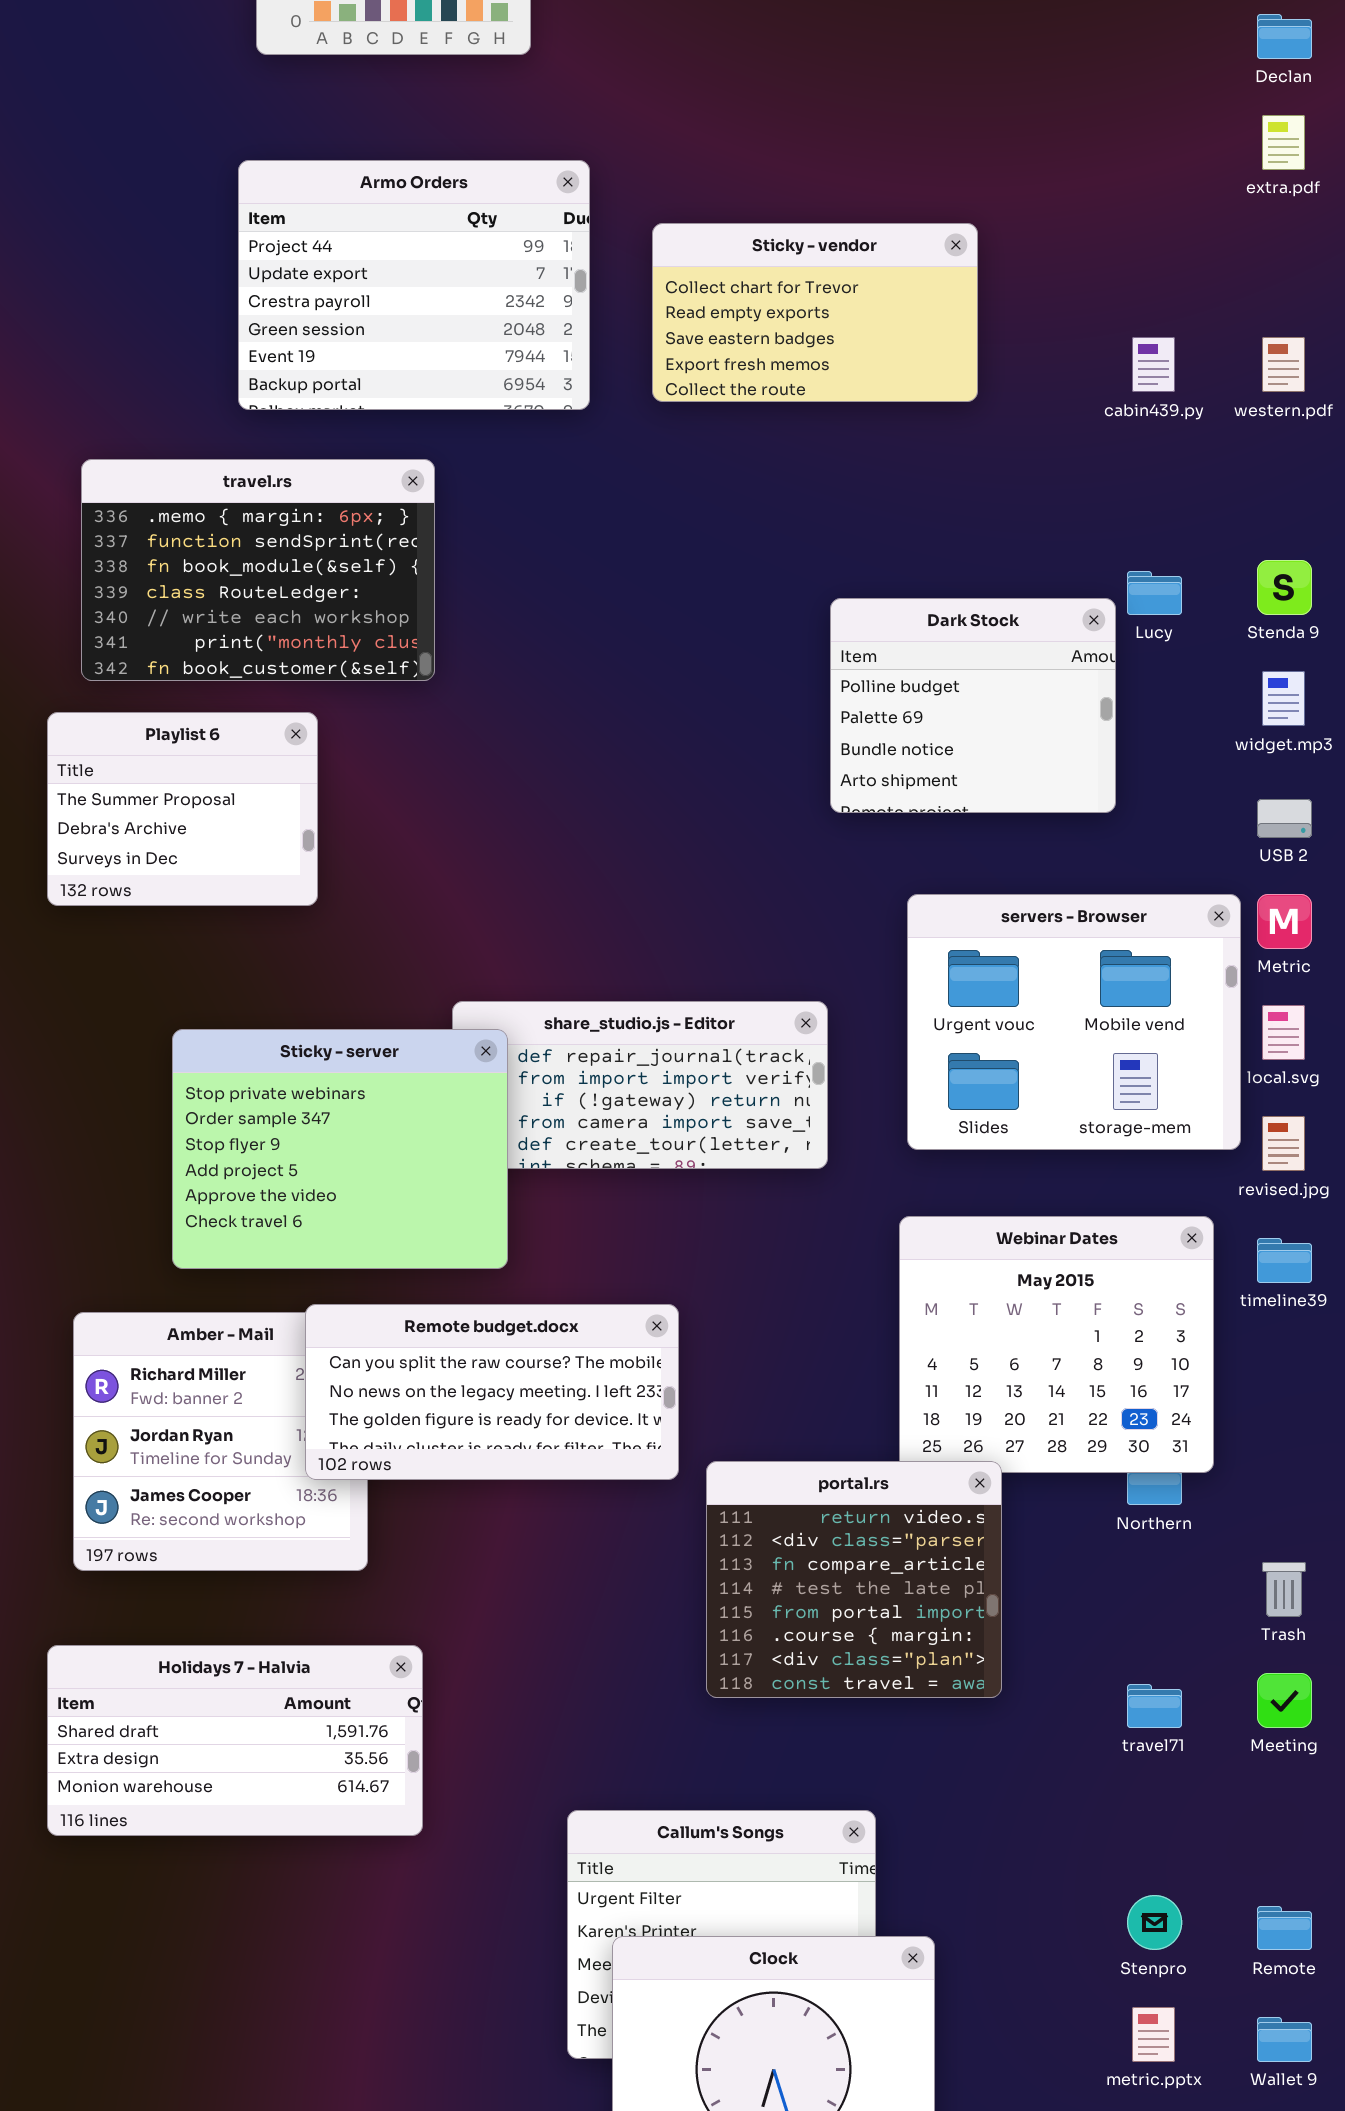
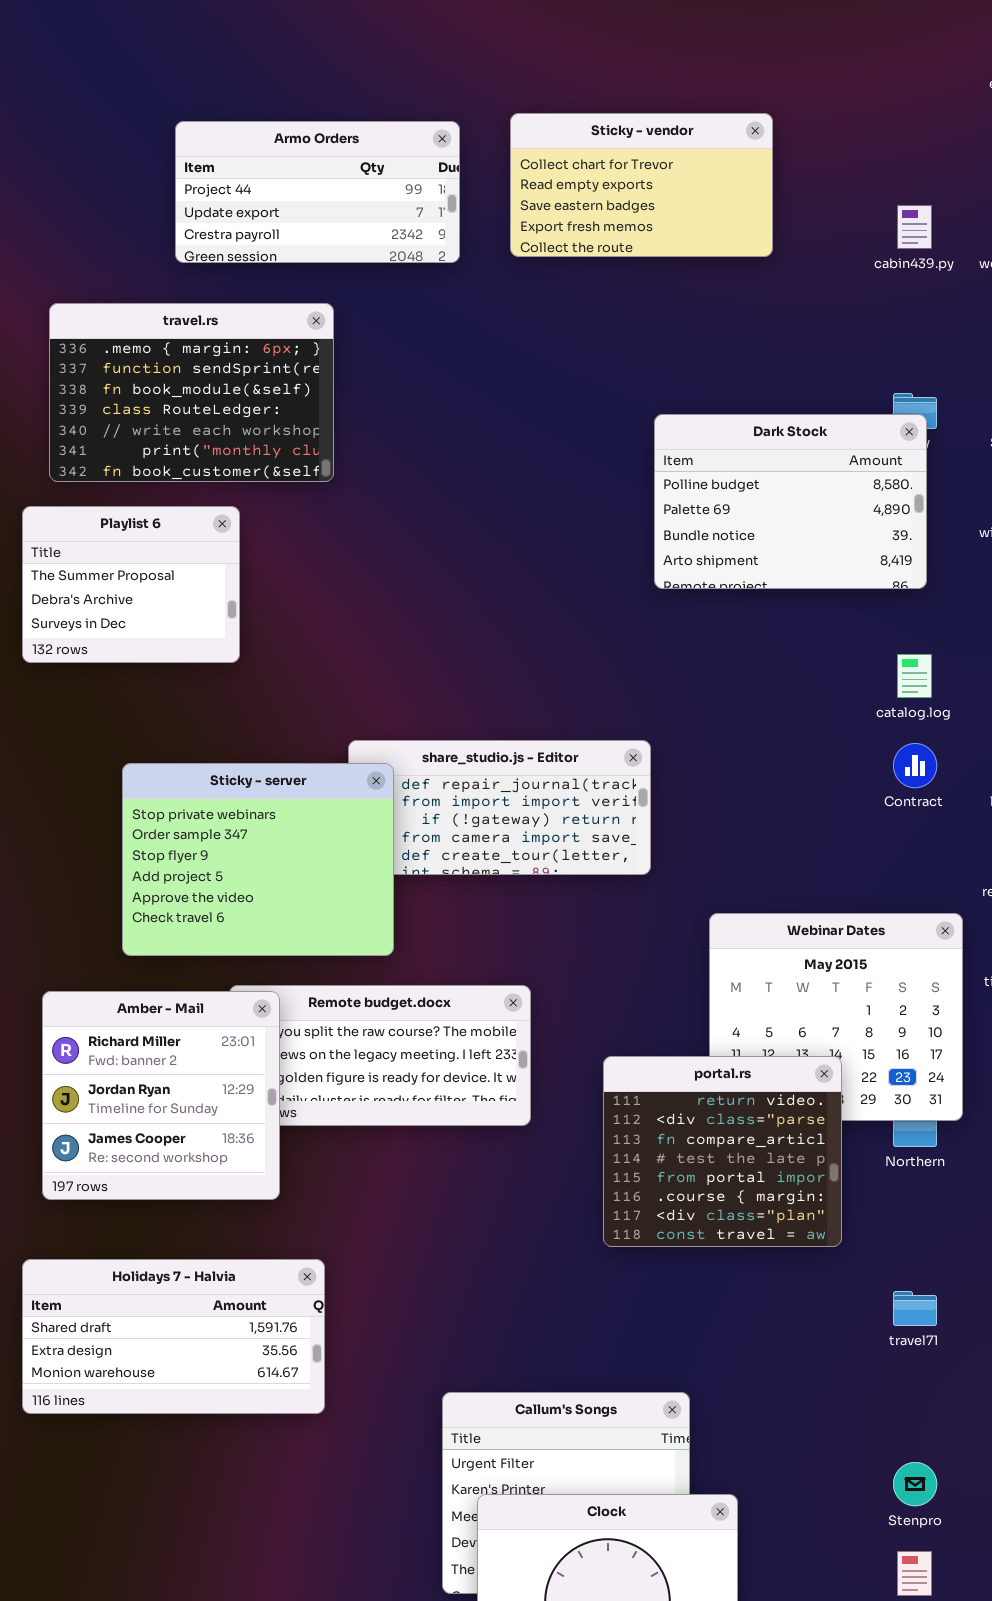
Armo Orders: [238,160,590,410] -> [175,121,460,263], resized
Dark Stock: [830,598,1116,813] -> [654,414,927,589], resized
servers - Browser: [907,894,1241,1150] -> none, closed
Amber - Mail: [73,1312,368,1571] -> [42,991,280,1200], raised
portal.rs: [706,1461,1002,1698] -> [603,1056,842,1247], moved

